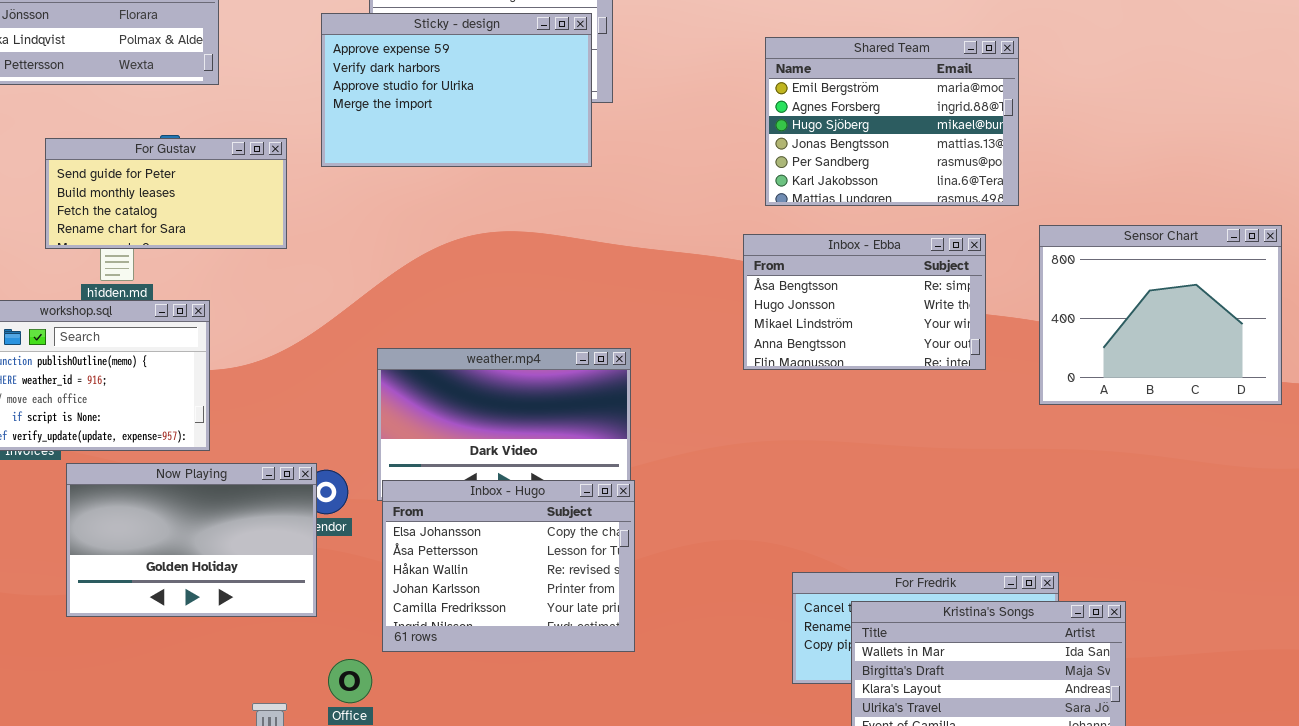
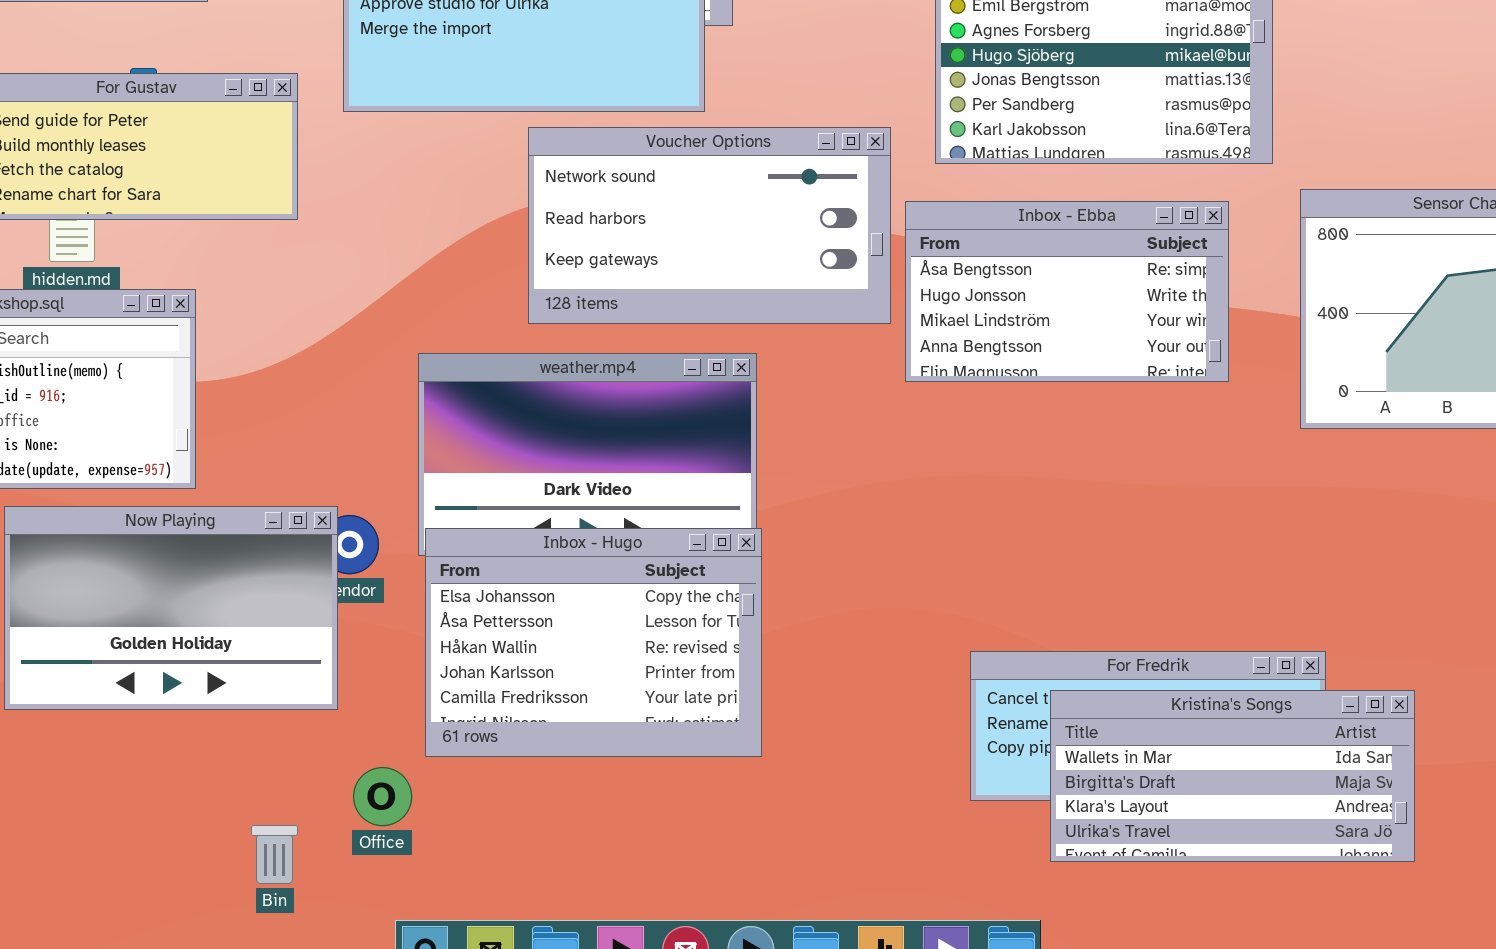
Voucher Options: none -> [528,127,891,324], opened

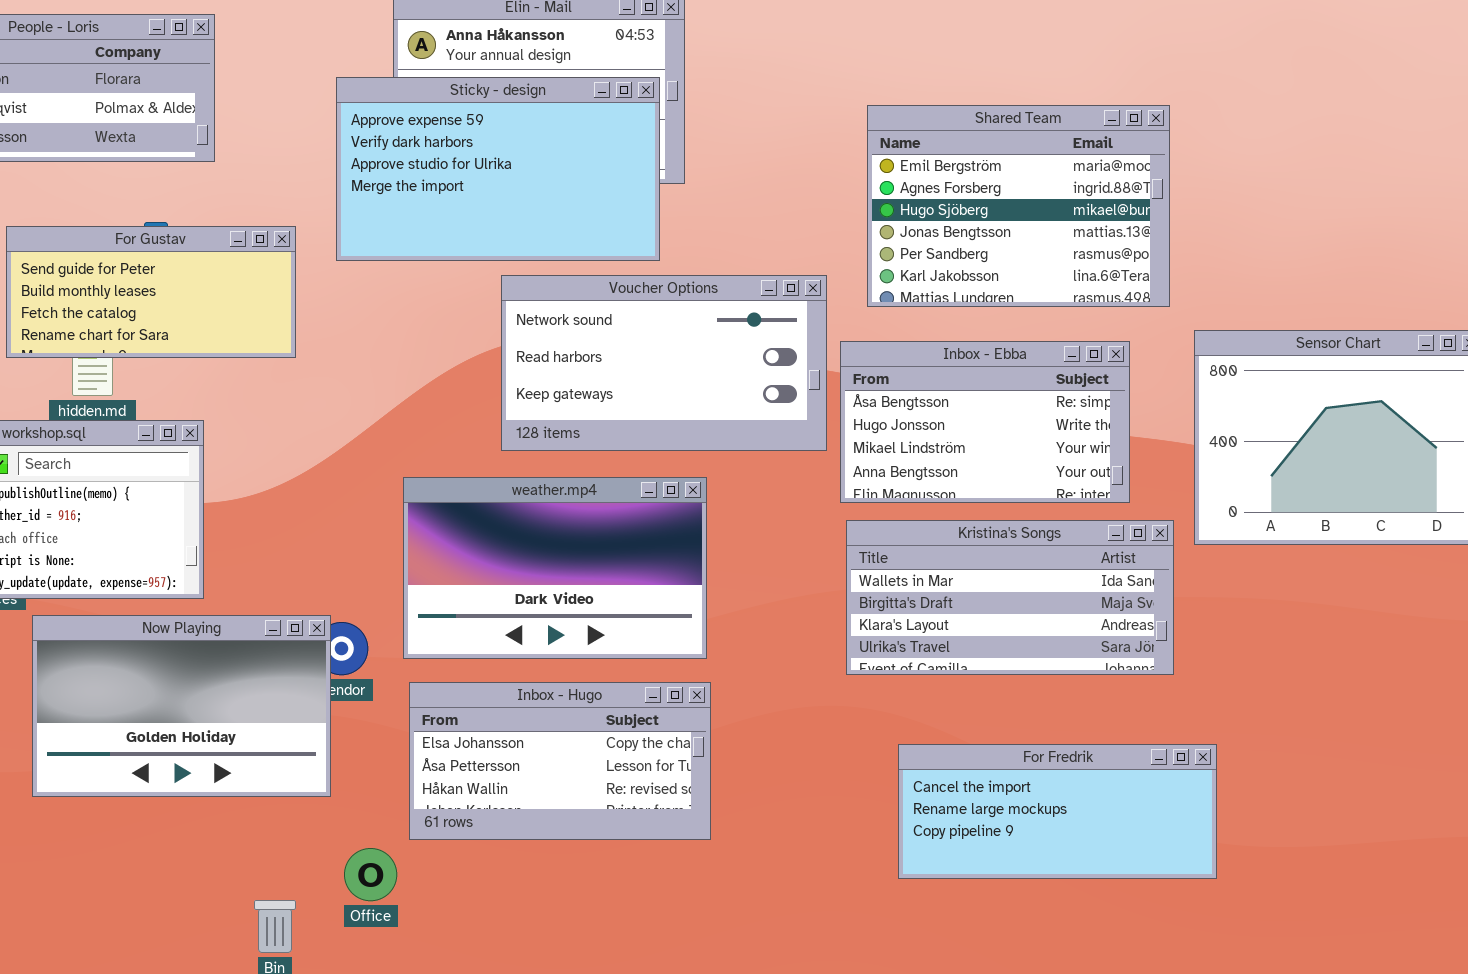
Inbox - Hugo: [425,528,762,757] -> [409,682,711,840], resized
Kristina's Songs: [1050,690,1415,862] -> [846,520,1174,675], moved

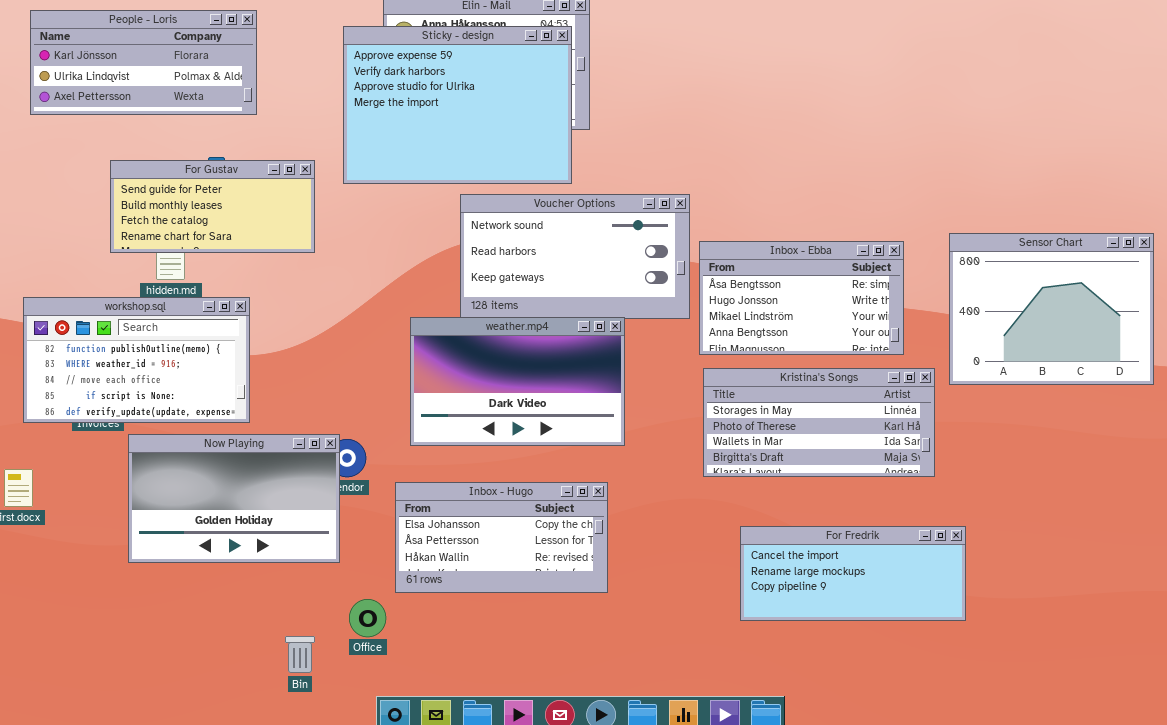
Sticky - design: [336,77,660,261] -> [343,26,572,184], resized
Shared Team: [867,105,1170,307] -> none, closed
weather.mp4: [403,477,707,659] -> [410,317,625,446], moved
Kristina's Songs: [846,520,1174,675] -> [703,368,935,477], scrolled up 2 rows

